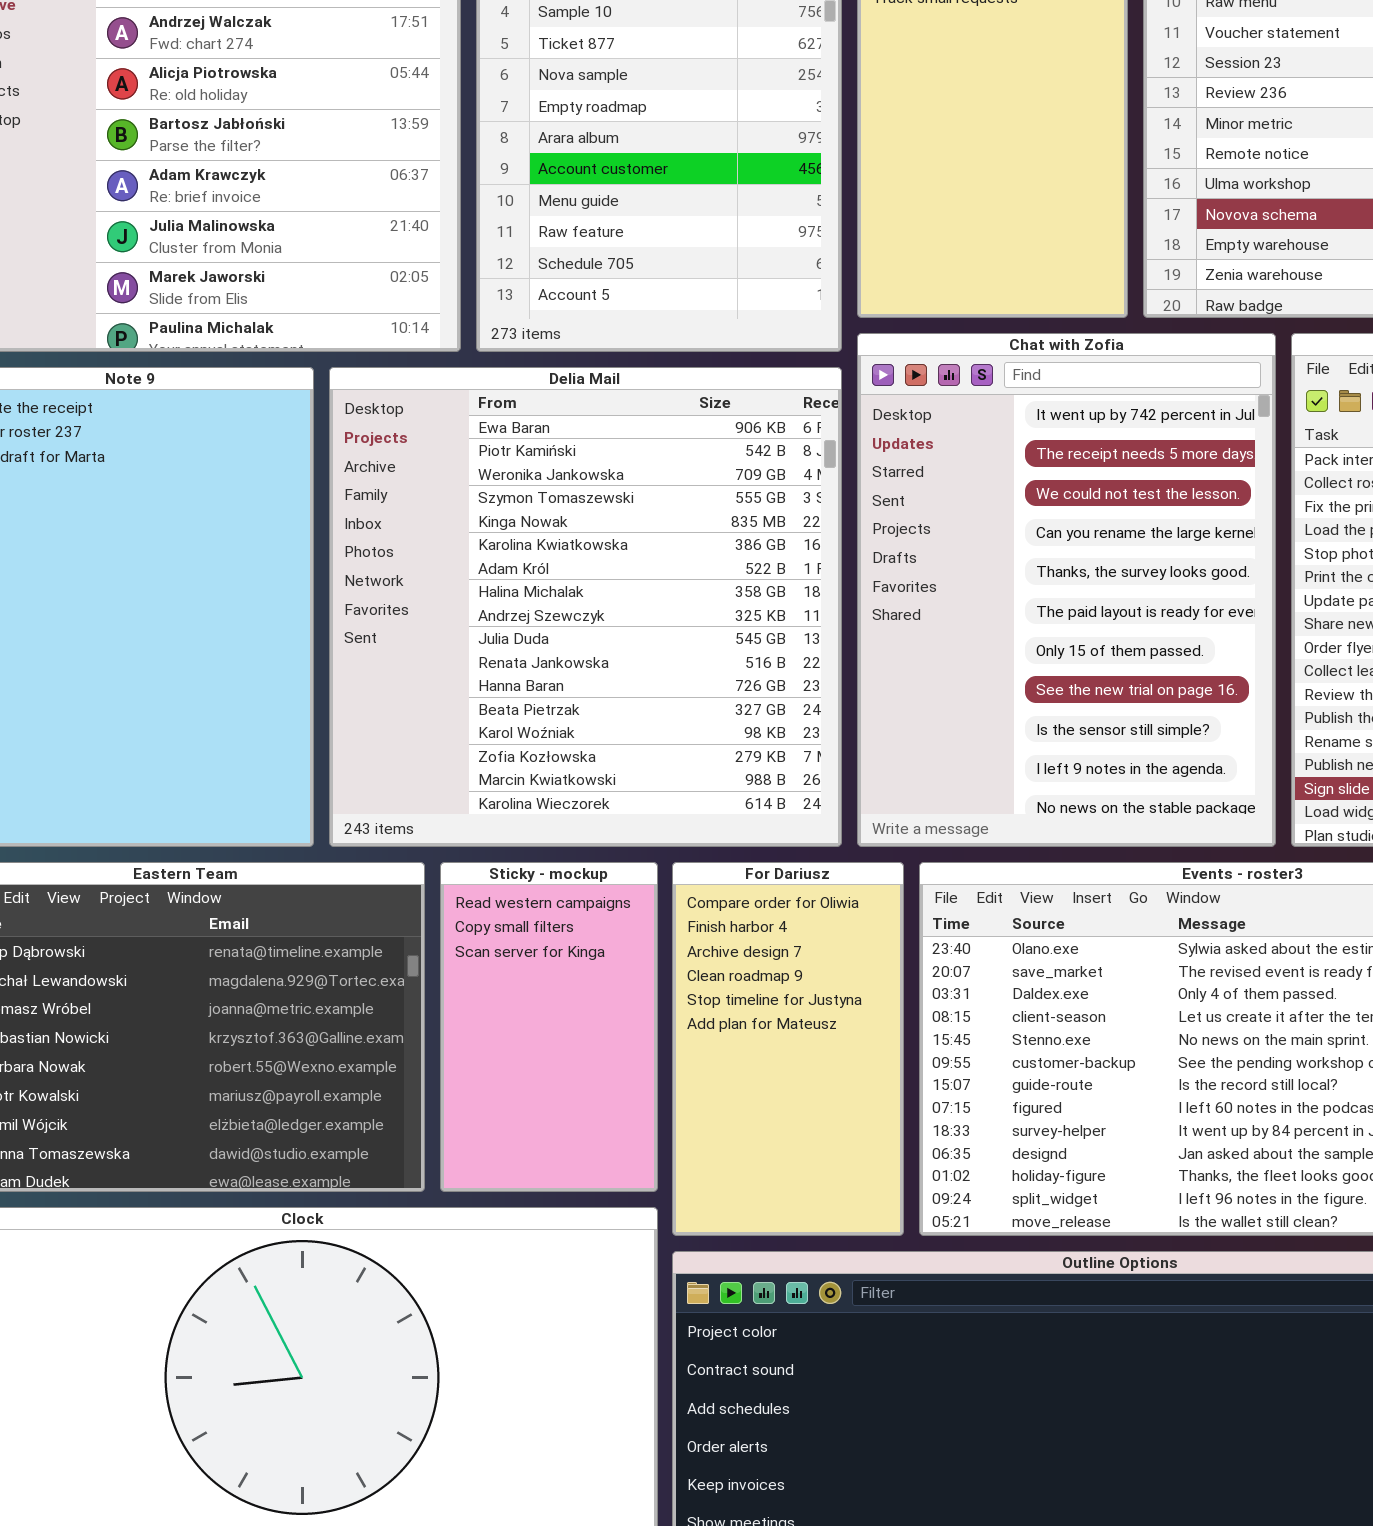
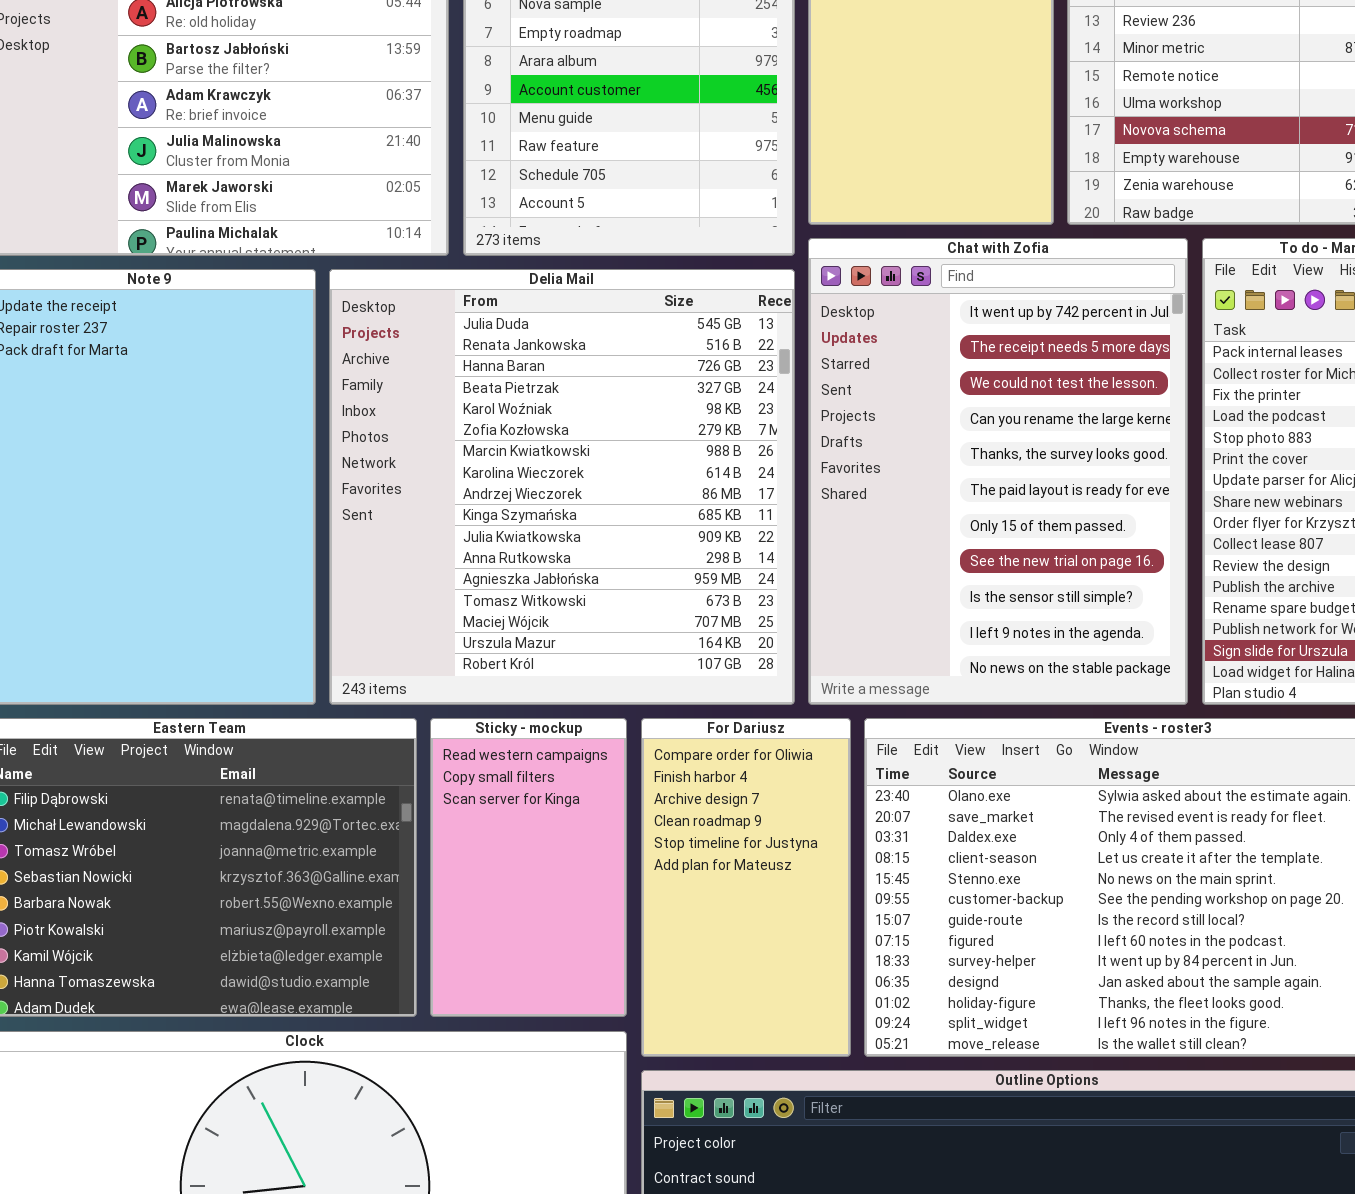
Delia Mail: [329,367,842,847] -> [329,269,795,705], scrolled down 9 rows

